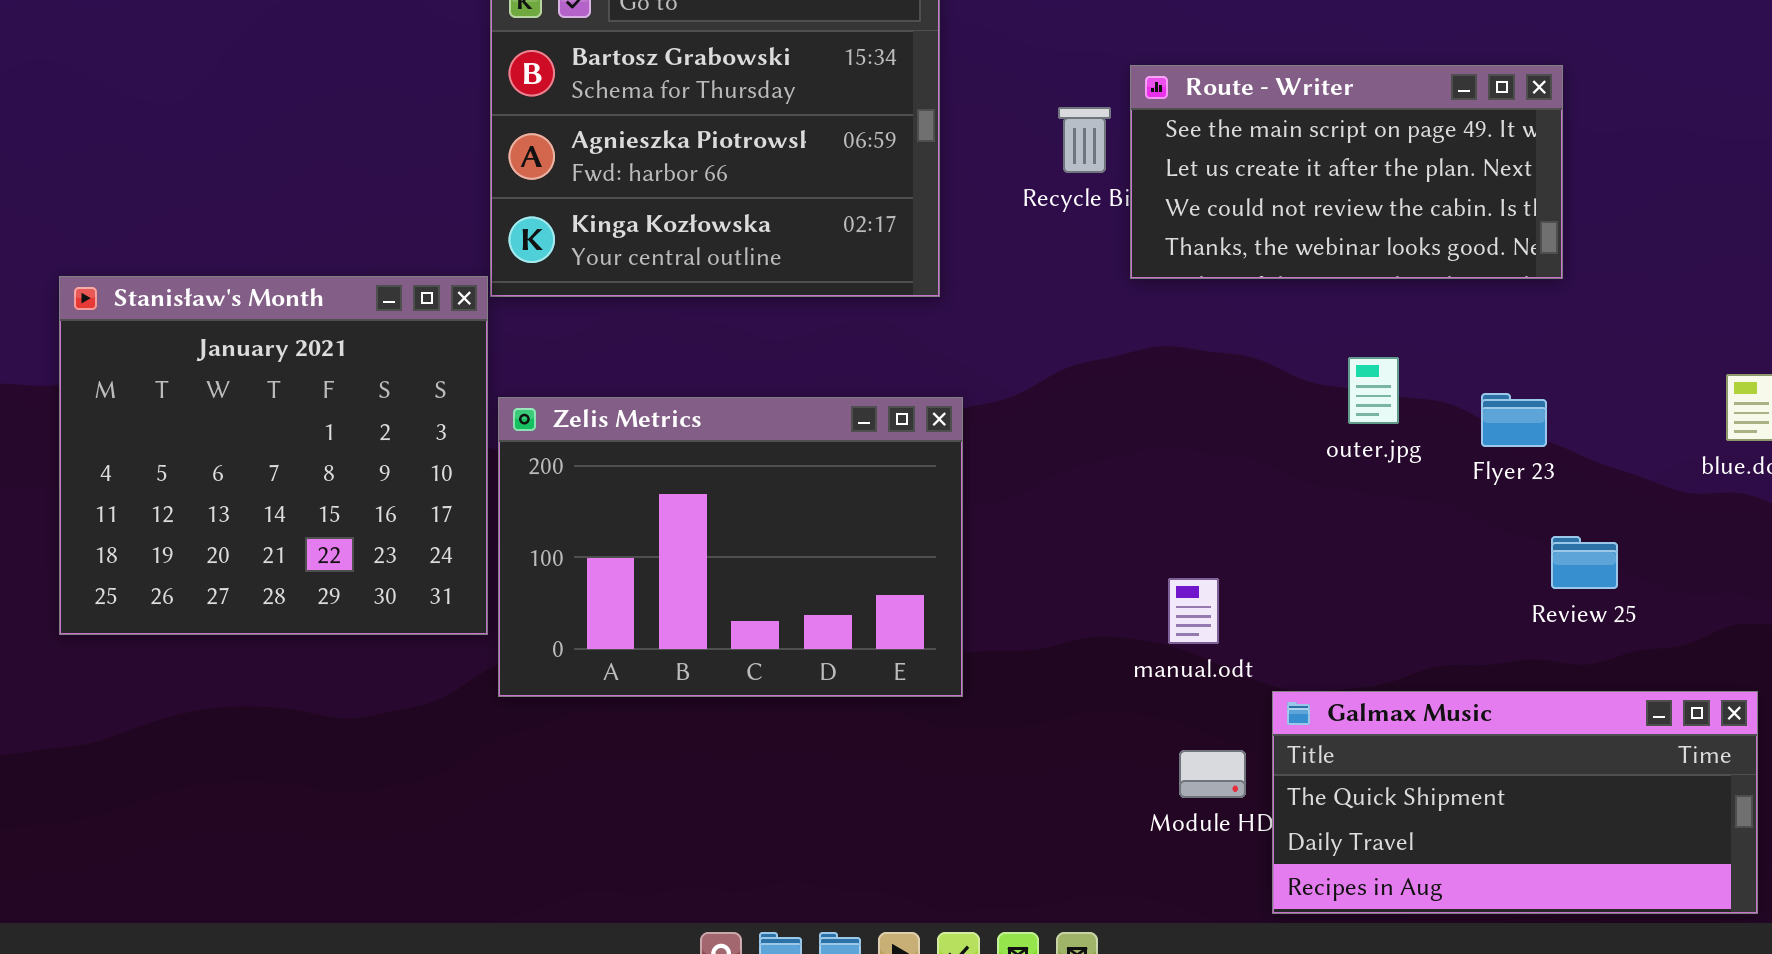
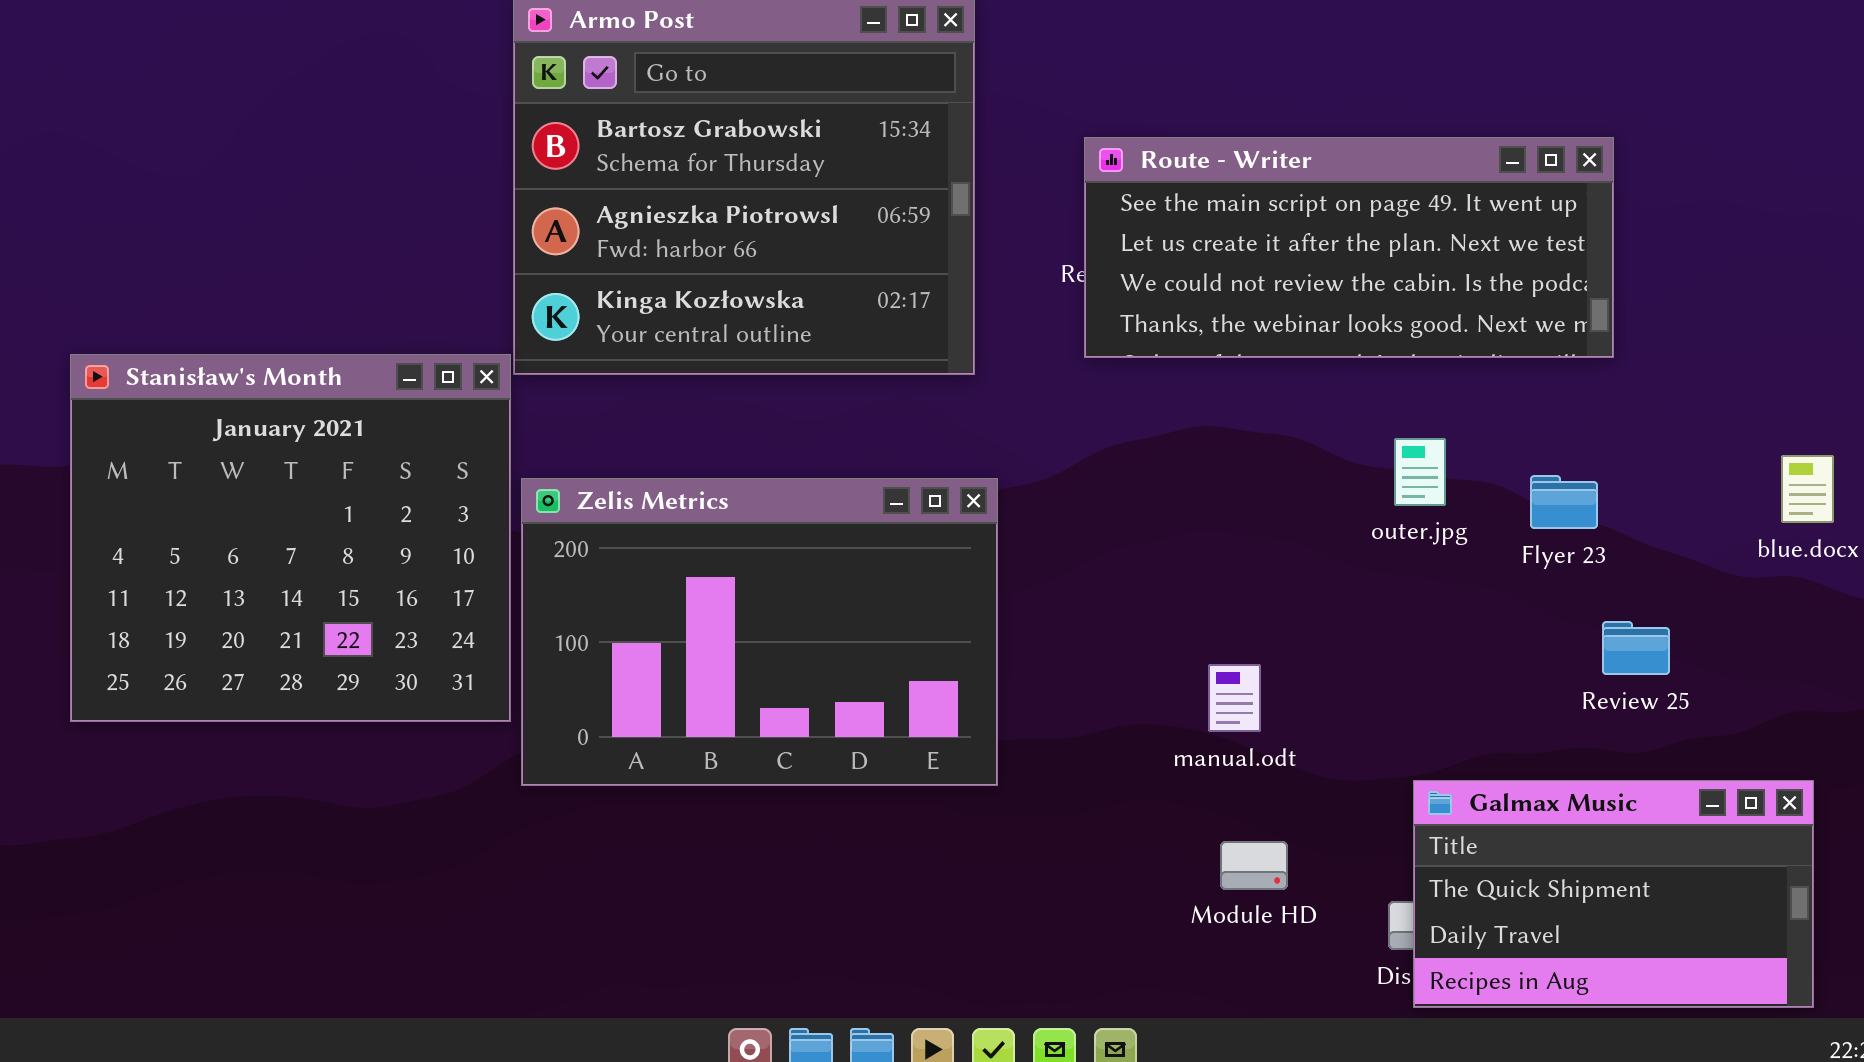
Route - Writer: [1130,65,1563,279] -> [1084,137,1614,358], resized
Galmax Music: [1272,691,1758,914] -> [1413,780,1814,1008], resized

